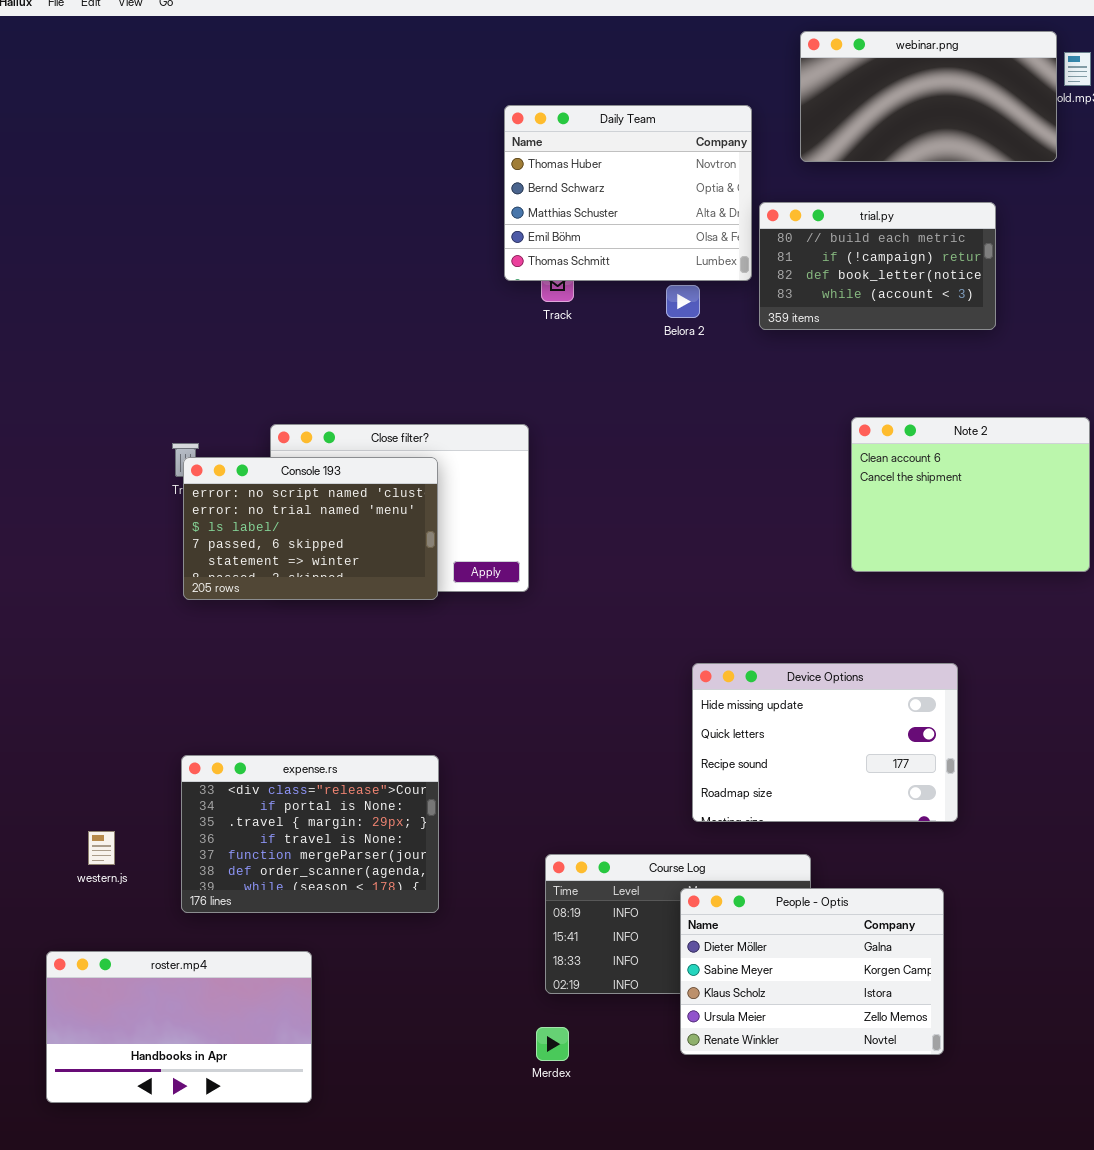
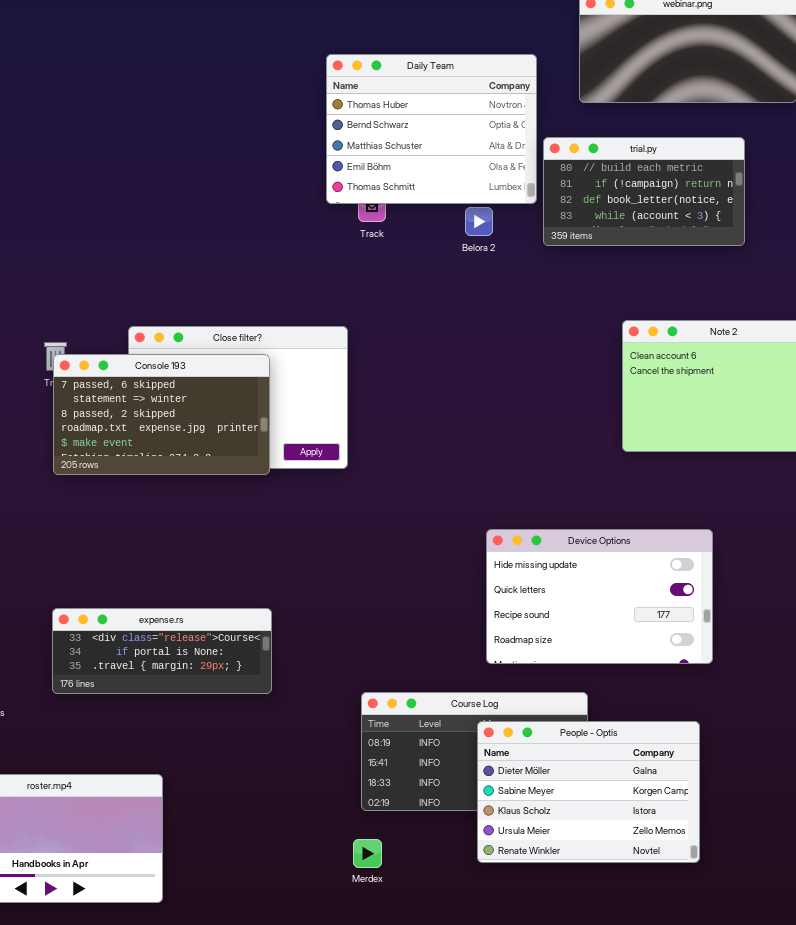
Console 193: [183,457,438,600] -> [53,354,270,475], scrolled down 3 rows
expense.rs: [181,755,439,913] -> [52,608,272,694], resized

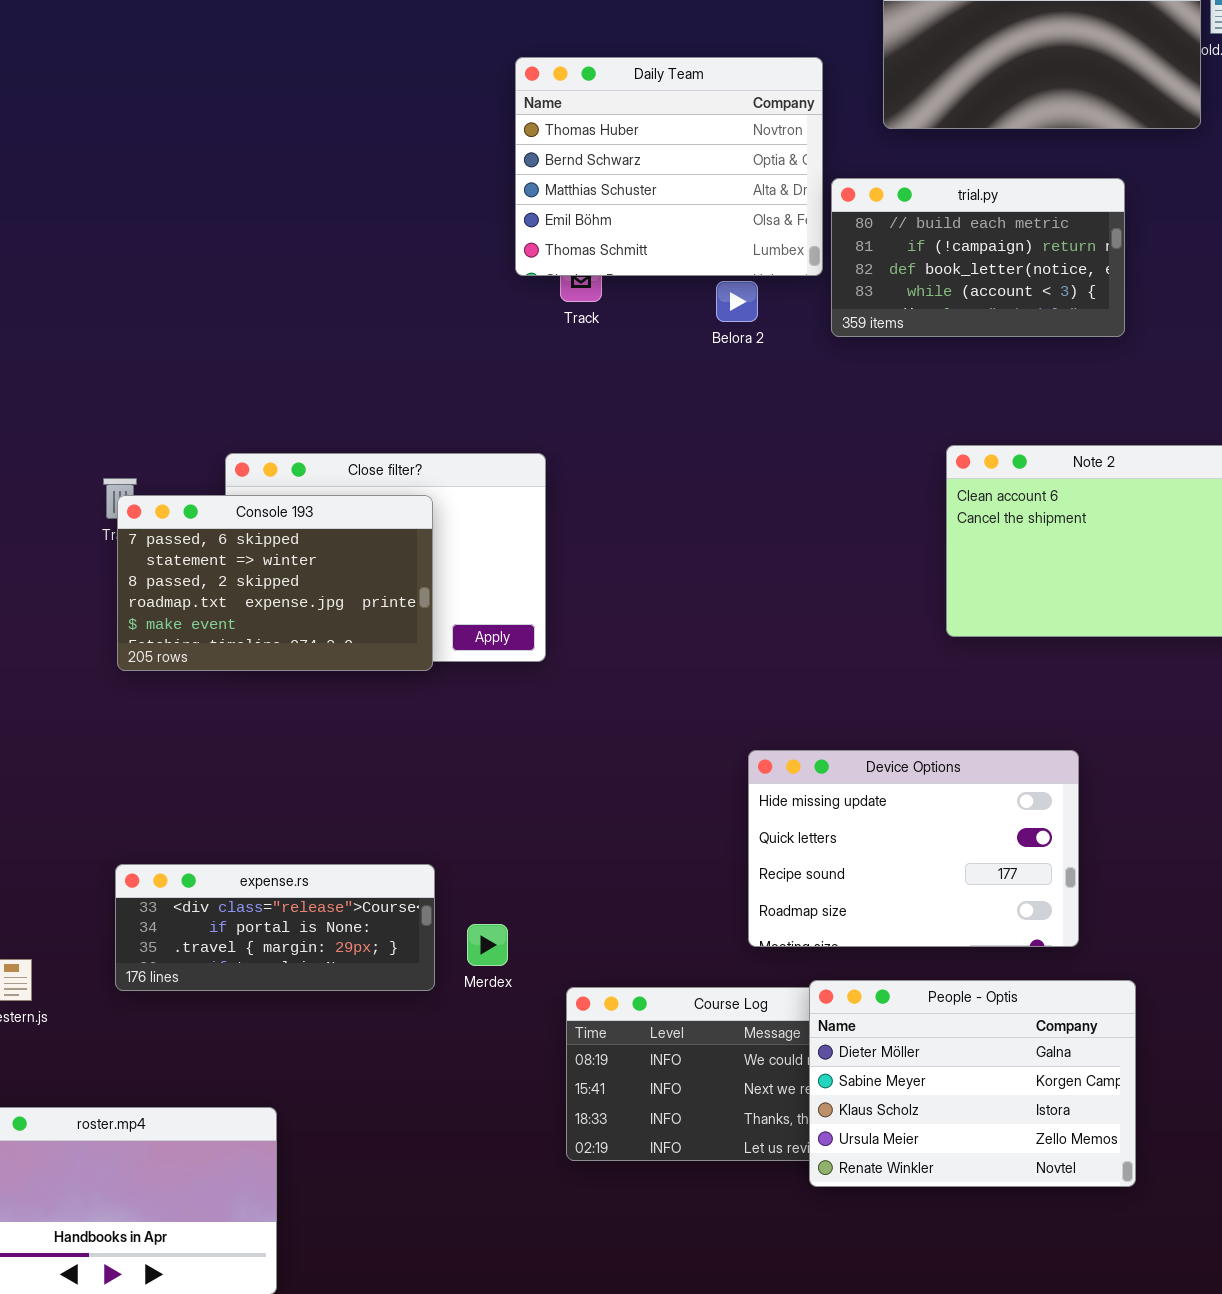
People - Optis: [477,721,700,863] -> [809,980,1136,1187], moved
Merdex: [353,839,382,868] -> [467,924,508,966], moved

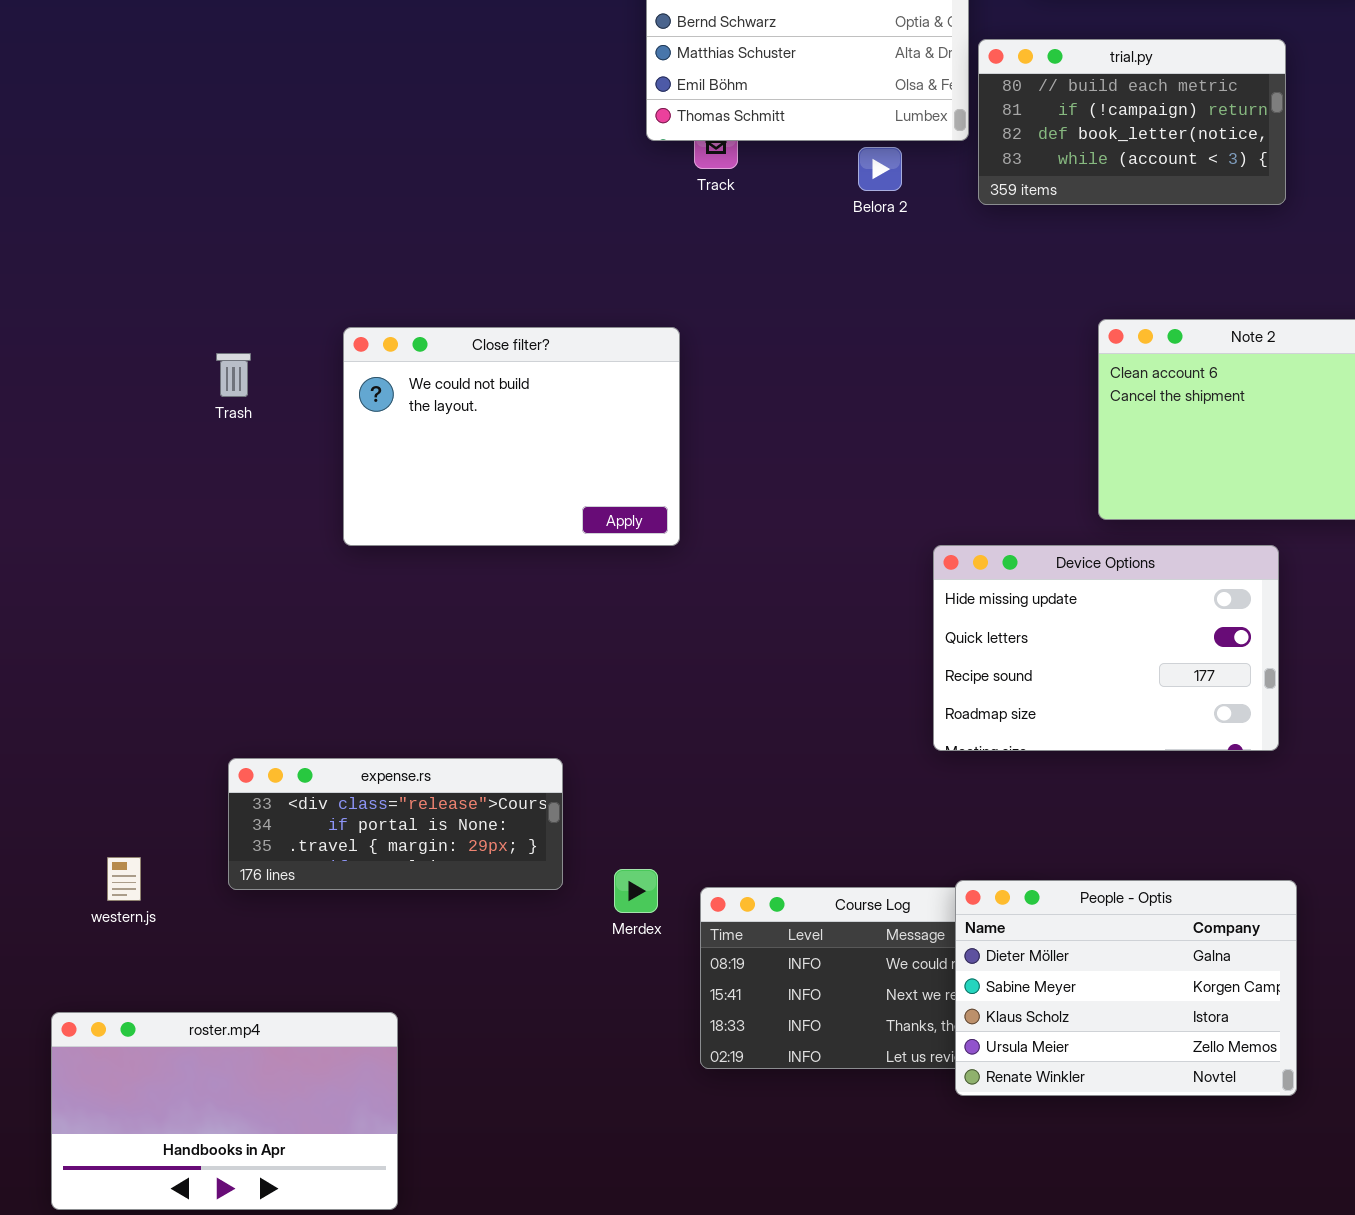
Console 193: [117,495,433,671] -> none, closed
Device Options: [748,750,1079,947] -> [933,545,1279,751], moved
Merdex: [467,924,508,966] -> [614,869,658,913], moved

